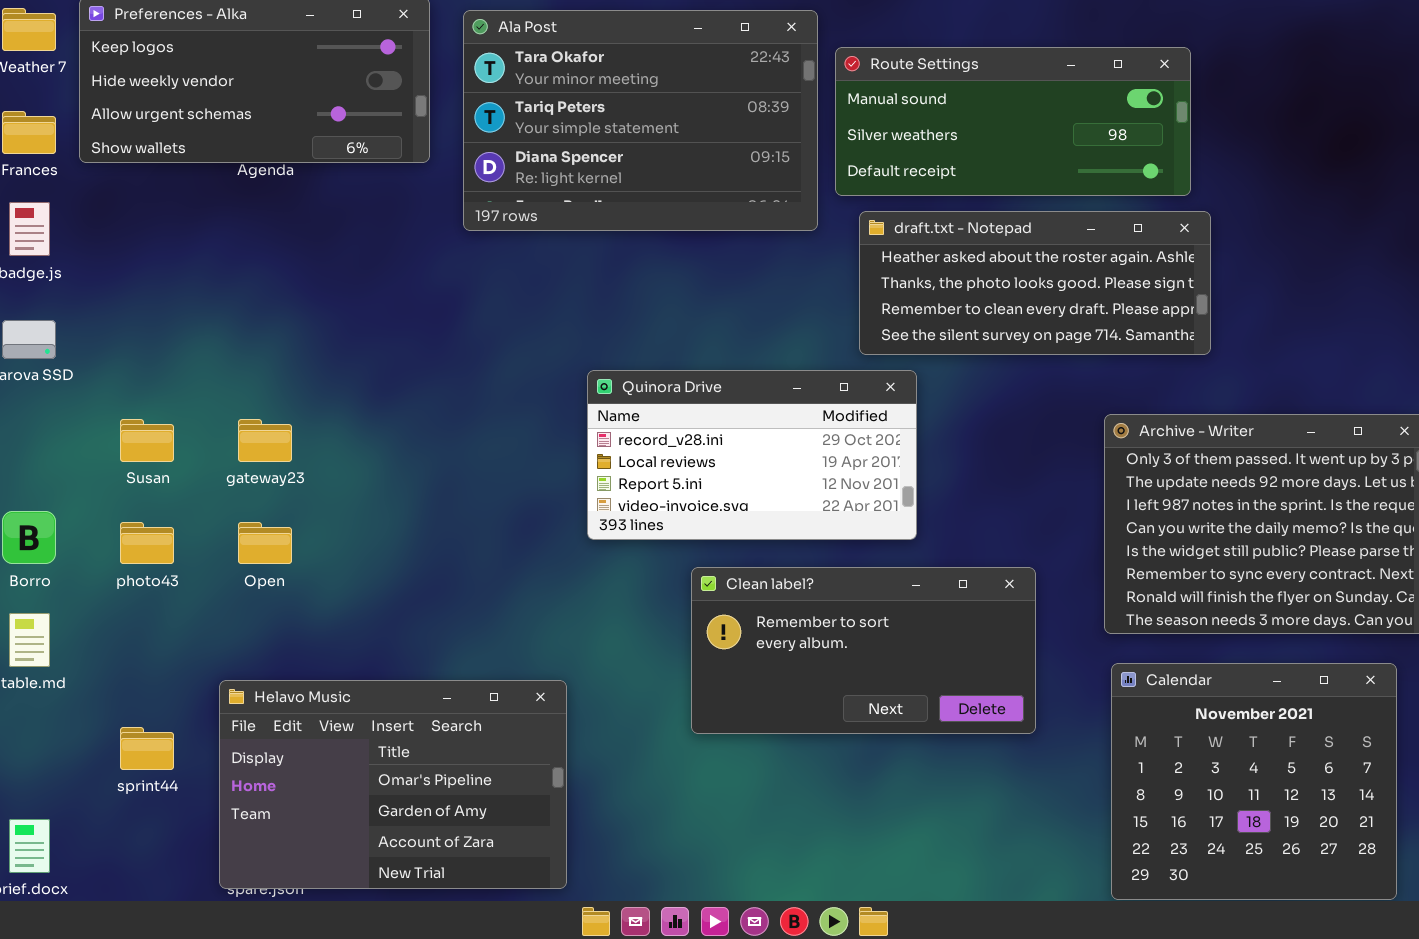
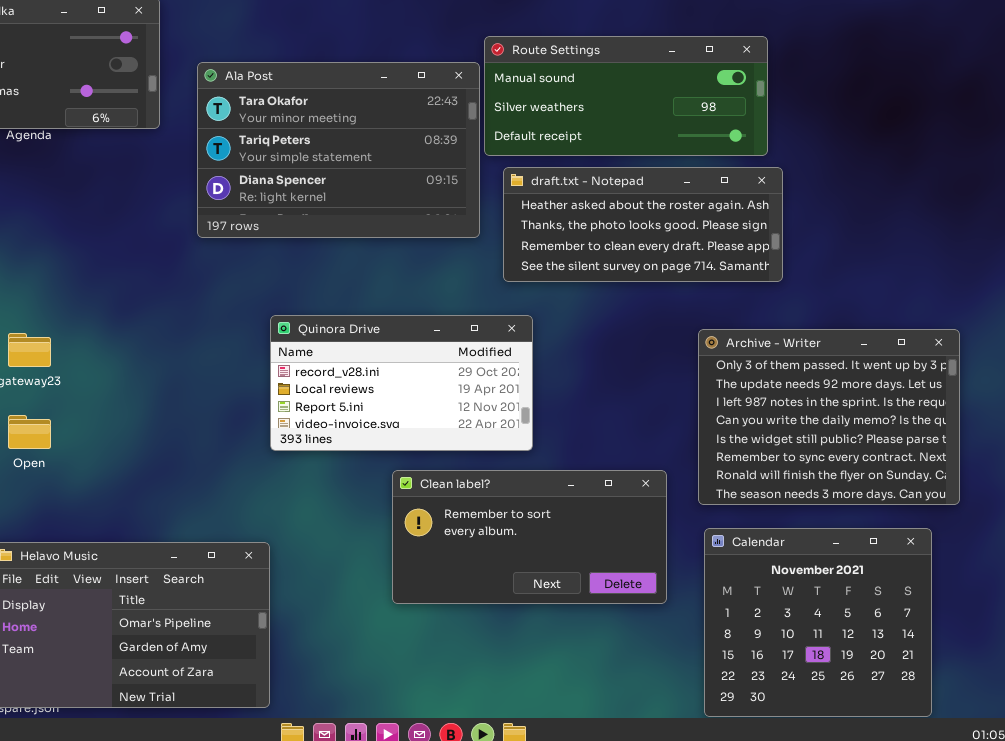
Ala Post: [463,10,818,231] -> [197,62,480,238], moved
Quinora Drive: [587,370,917,540] -> [270,315,533,451], moved
Clean label?: [691,567,1036,734] -> [392,470,667,604], moved

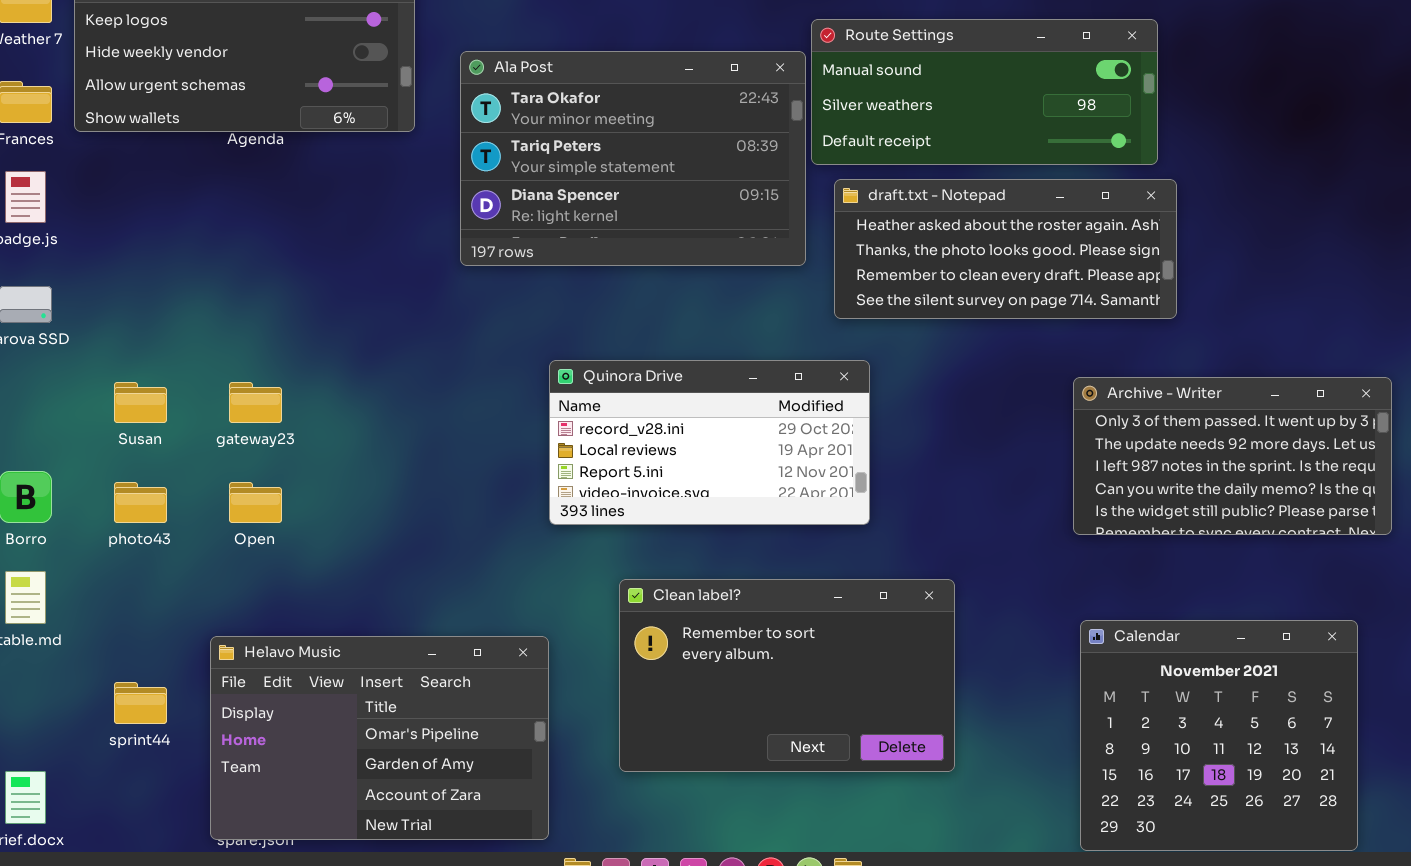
Archive - Writer: [698,329,960,505] -> [1073,377,1392,535], resized
Clean label?: [392,470,667,604] -> [619,579,955,772], moved, resized

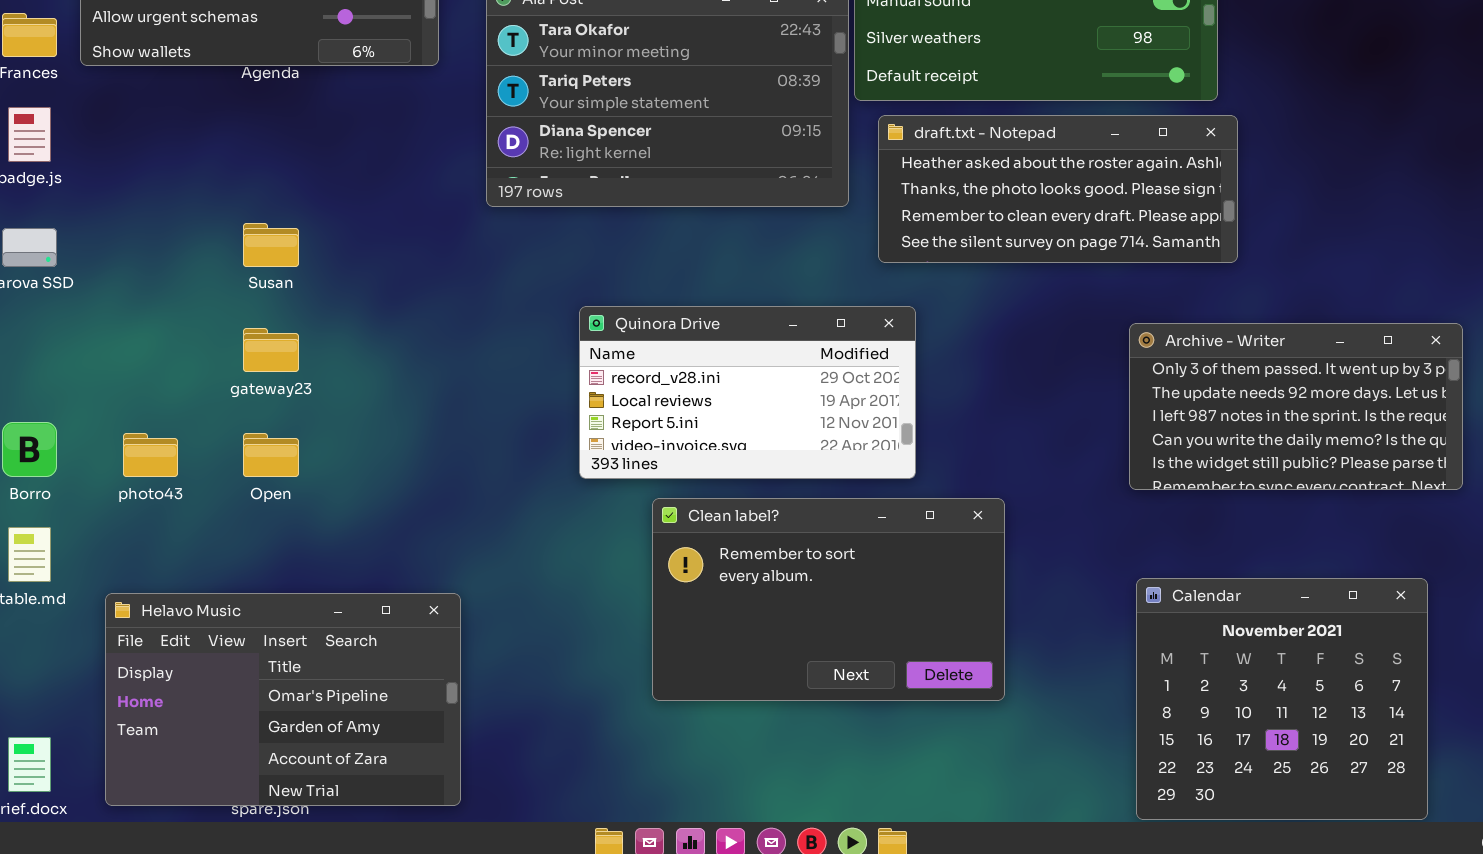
Susan: [114,382,167,423] -> [243,223,299,267], moved
Clean label?: [619,579,955,772] -> [652,498,1005,701], moved
Helavo Music: [210,636,549,840] -> [105,593,461,806], moved

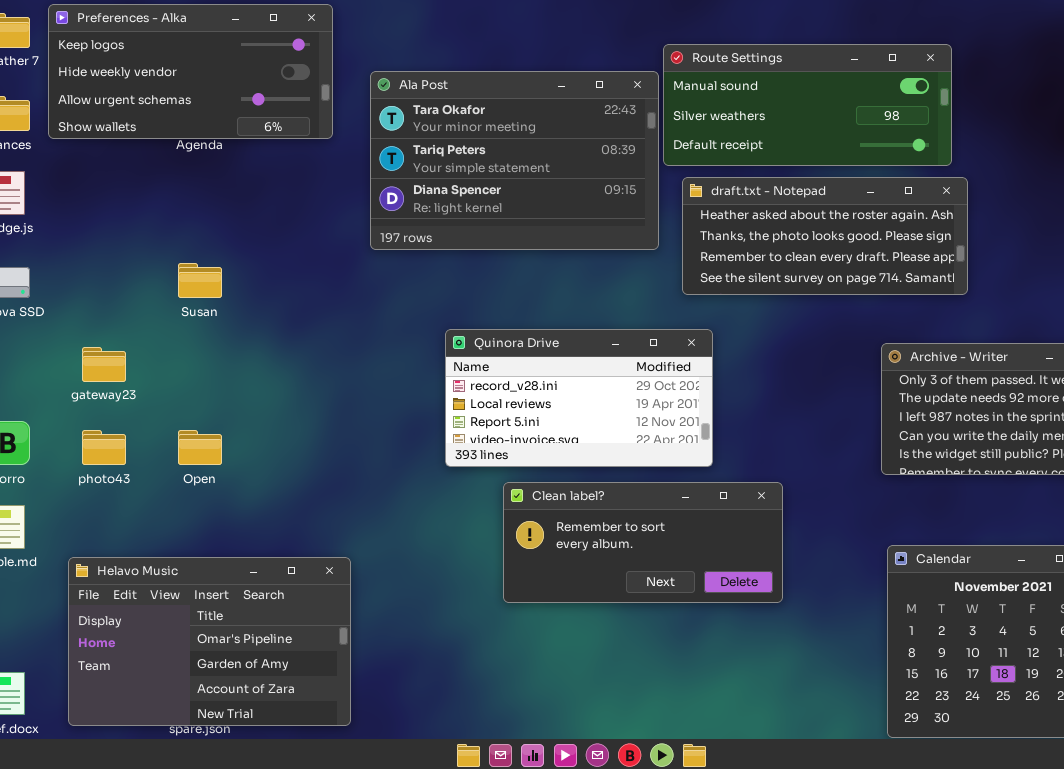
gateway23: [243,328,299,372] -> [82,347,126,382], moved
Clean label?: [652,498,1005,701] -> [503,482,783,603], resized

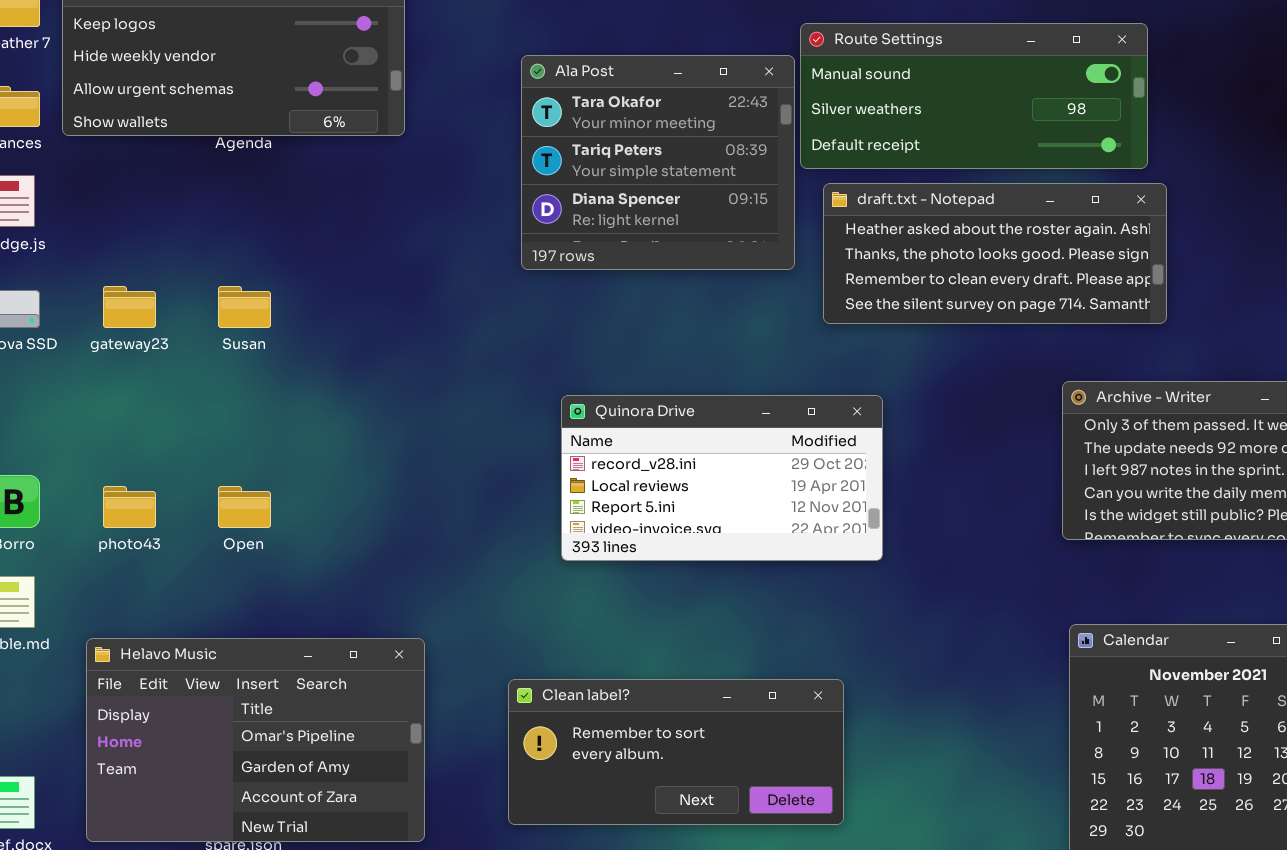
Ala Post: [370,71,659,250] -> [521,55,795,270], resized
Quinora Drive: [445,329,713,467] -> [561,395,883,561], moved
gateway23: [82,347,126,382] -> [103,286,156,328], moved
Clean label?: [503,482,783,603] -> [508,679,844,825], moved

